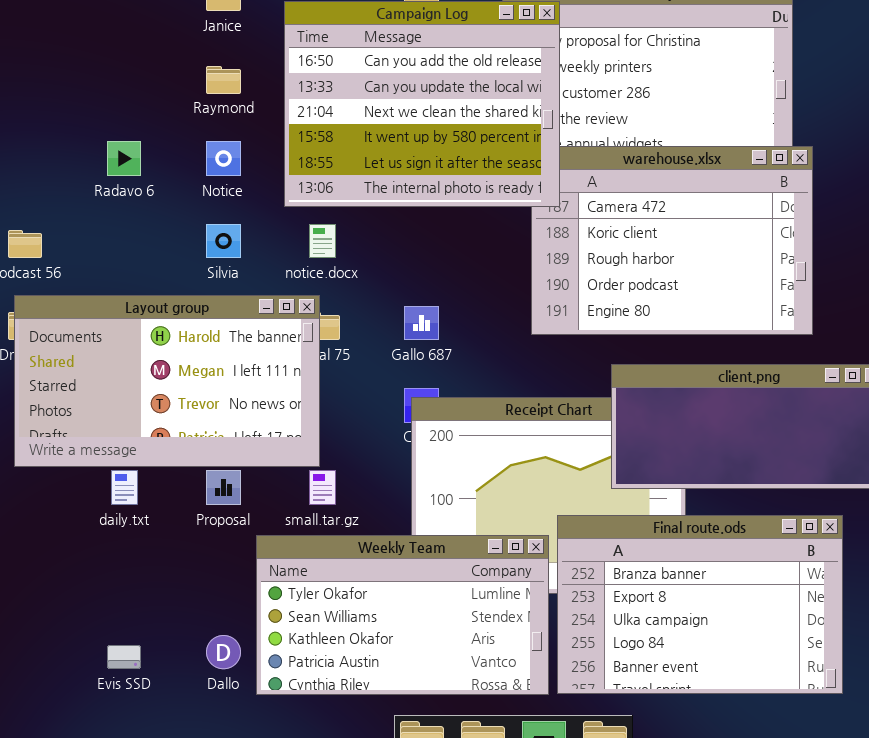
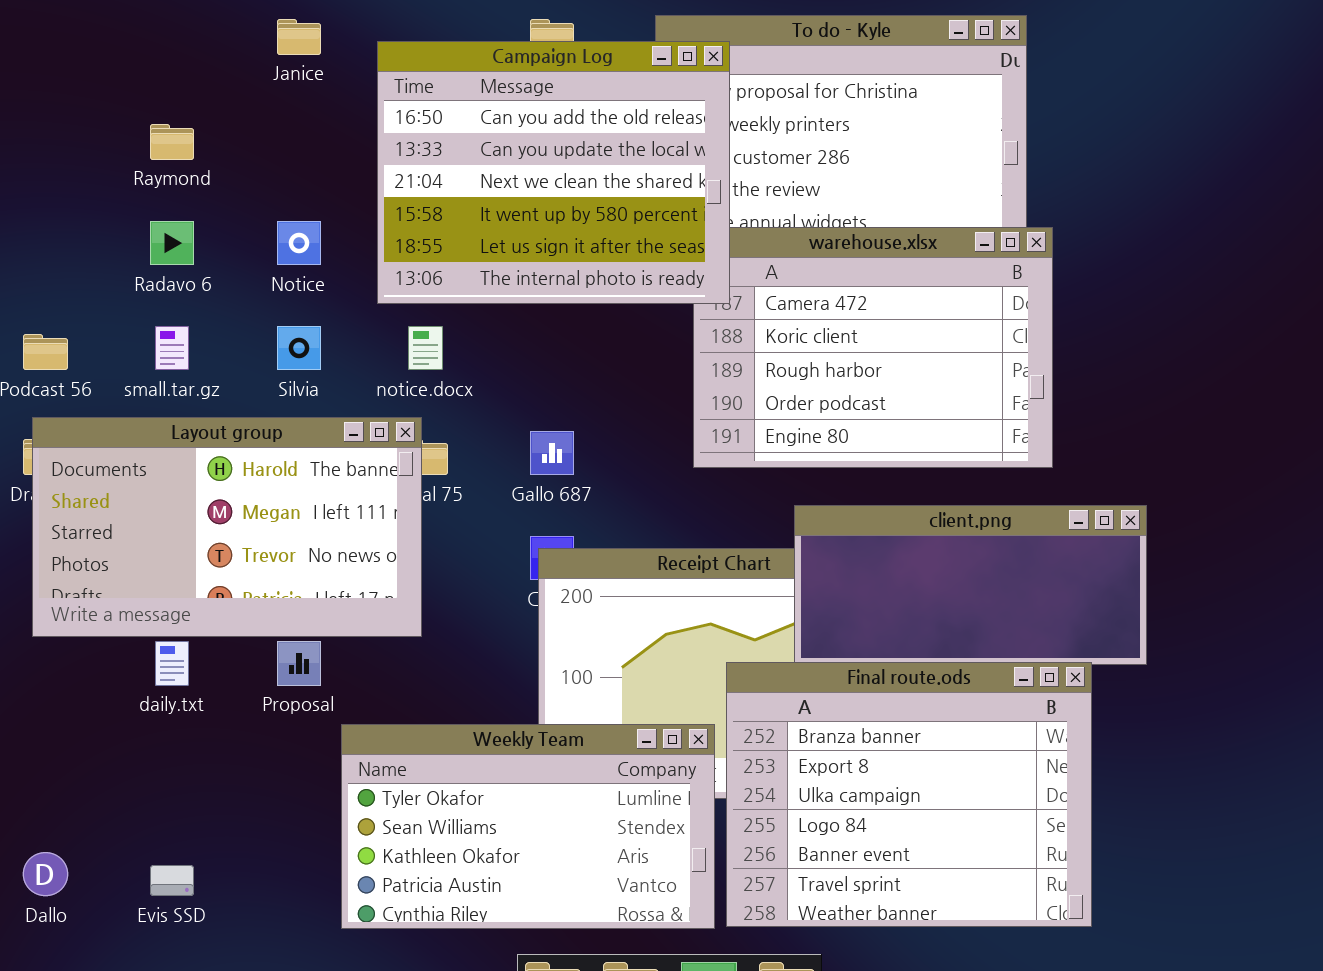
Raymond: [206,66,241,94] -> [150,124,194,160], moved
small.tar.gz: [309,470,336,505] -> [155,326,189,370], moved
Final route.ods: [557,515,843,694] -> [726,662,1092,927], resized
Dallo: [206,635,241,669] -> [23,852,68,896], moved

